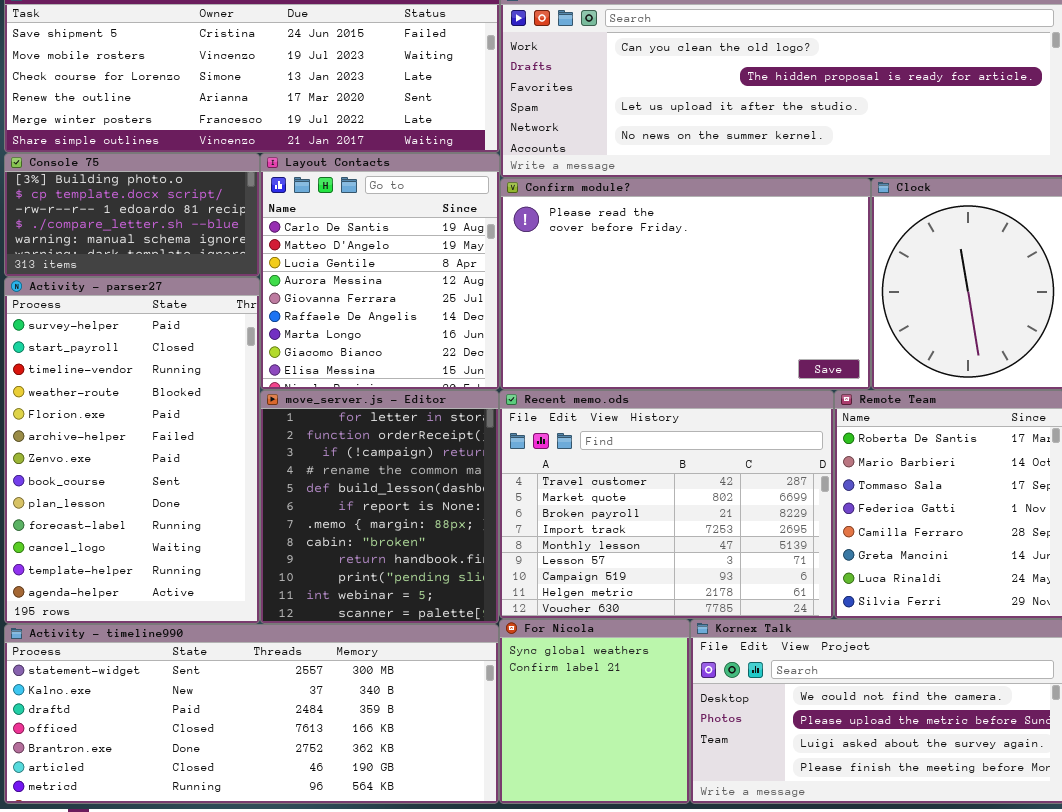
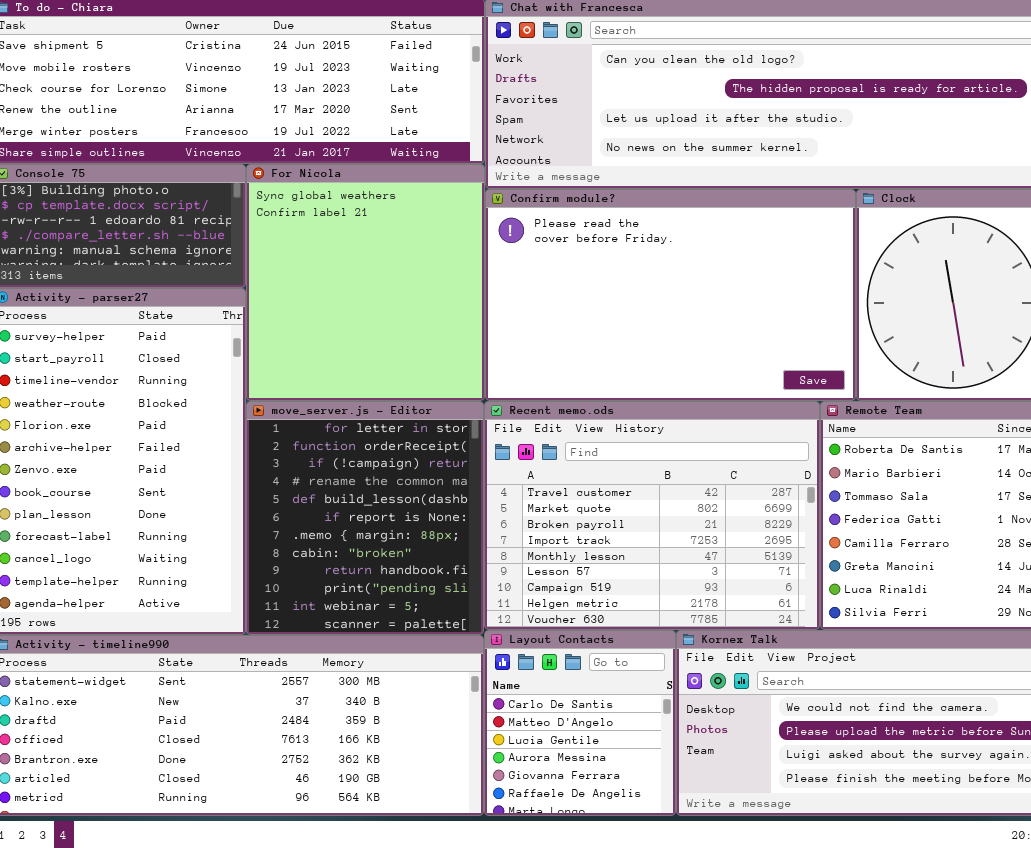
Layout Contacts: [260,153,500,390] -> [484,630,676,816], moved, resized
For Nicola: [499,619,690,804] -> [246,164,485,401], moved, resized

